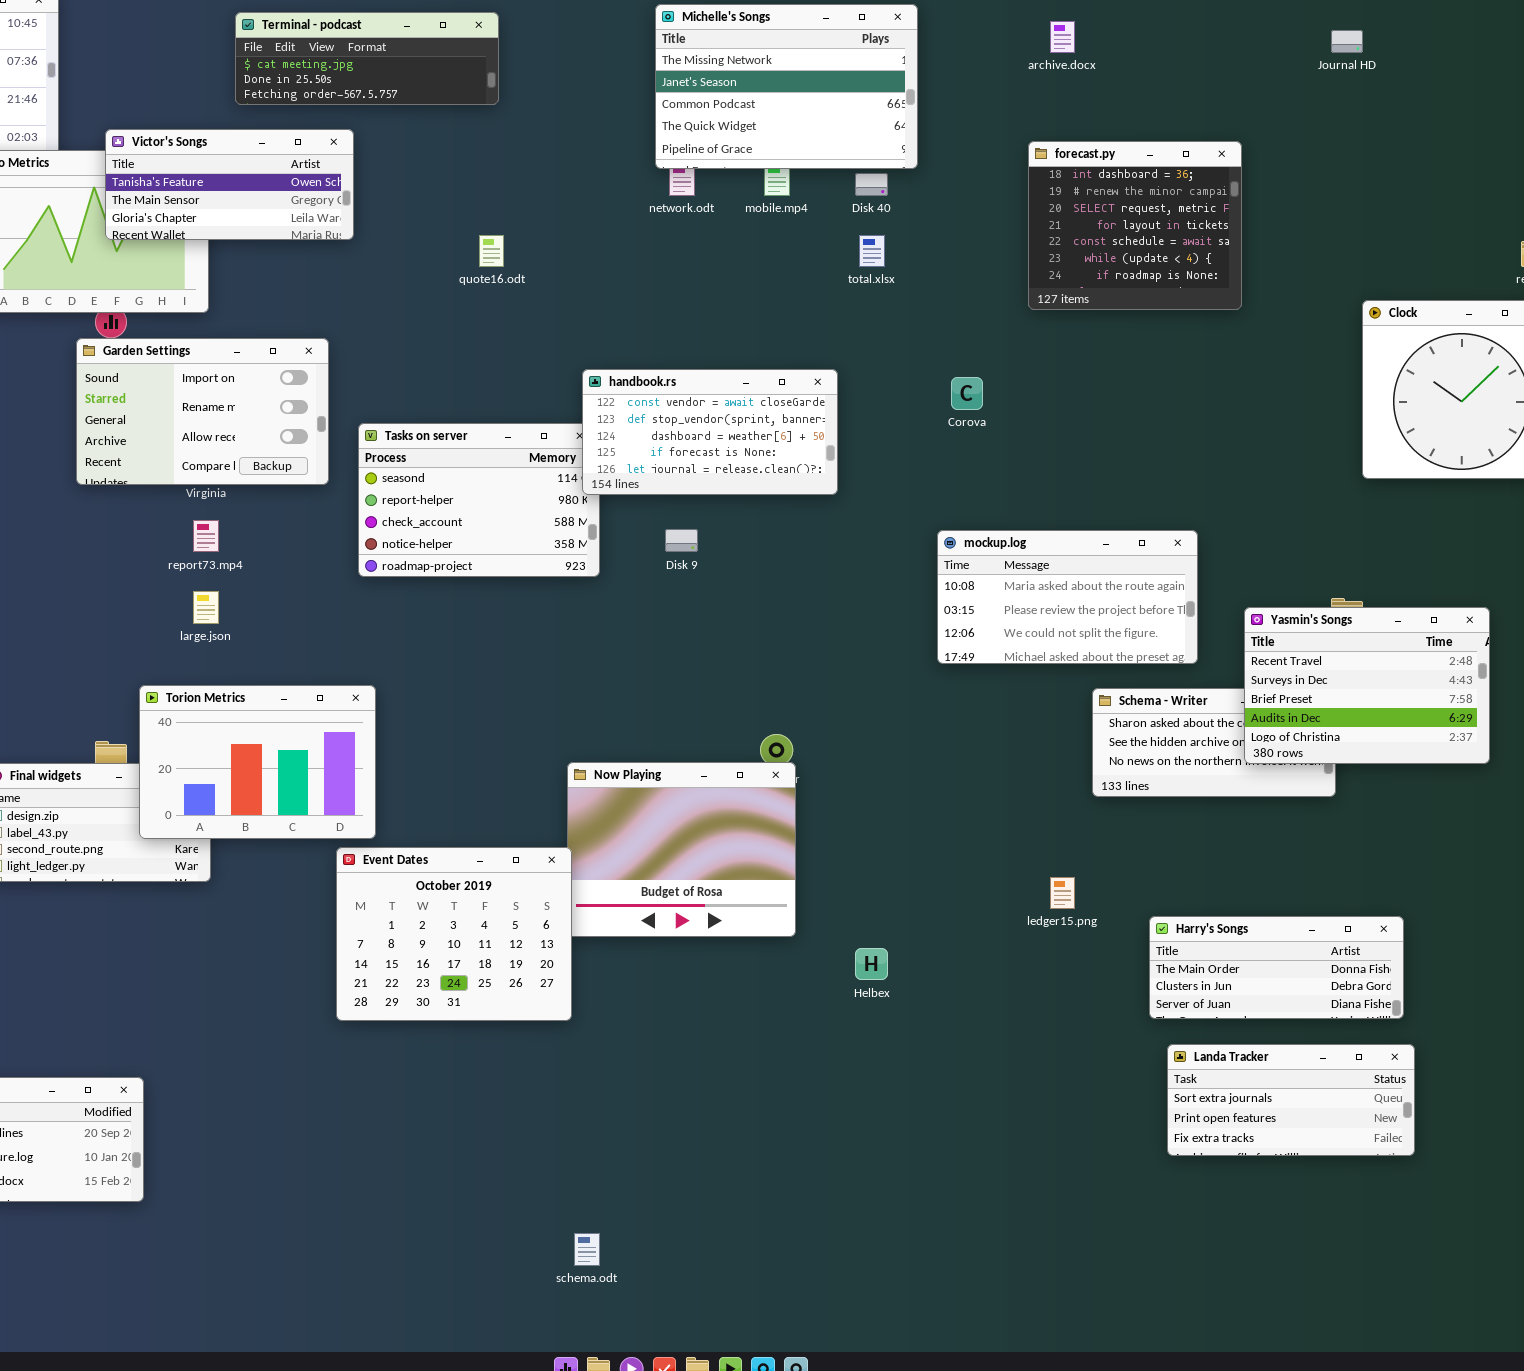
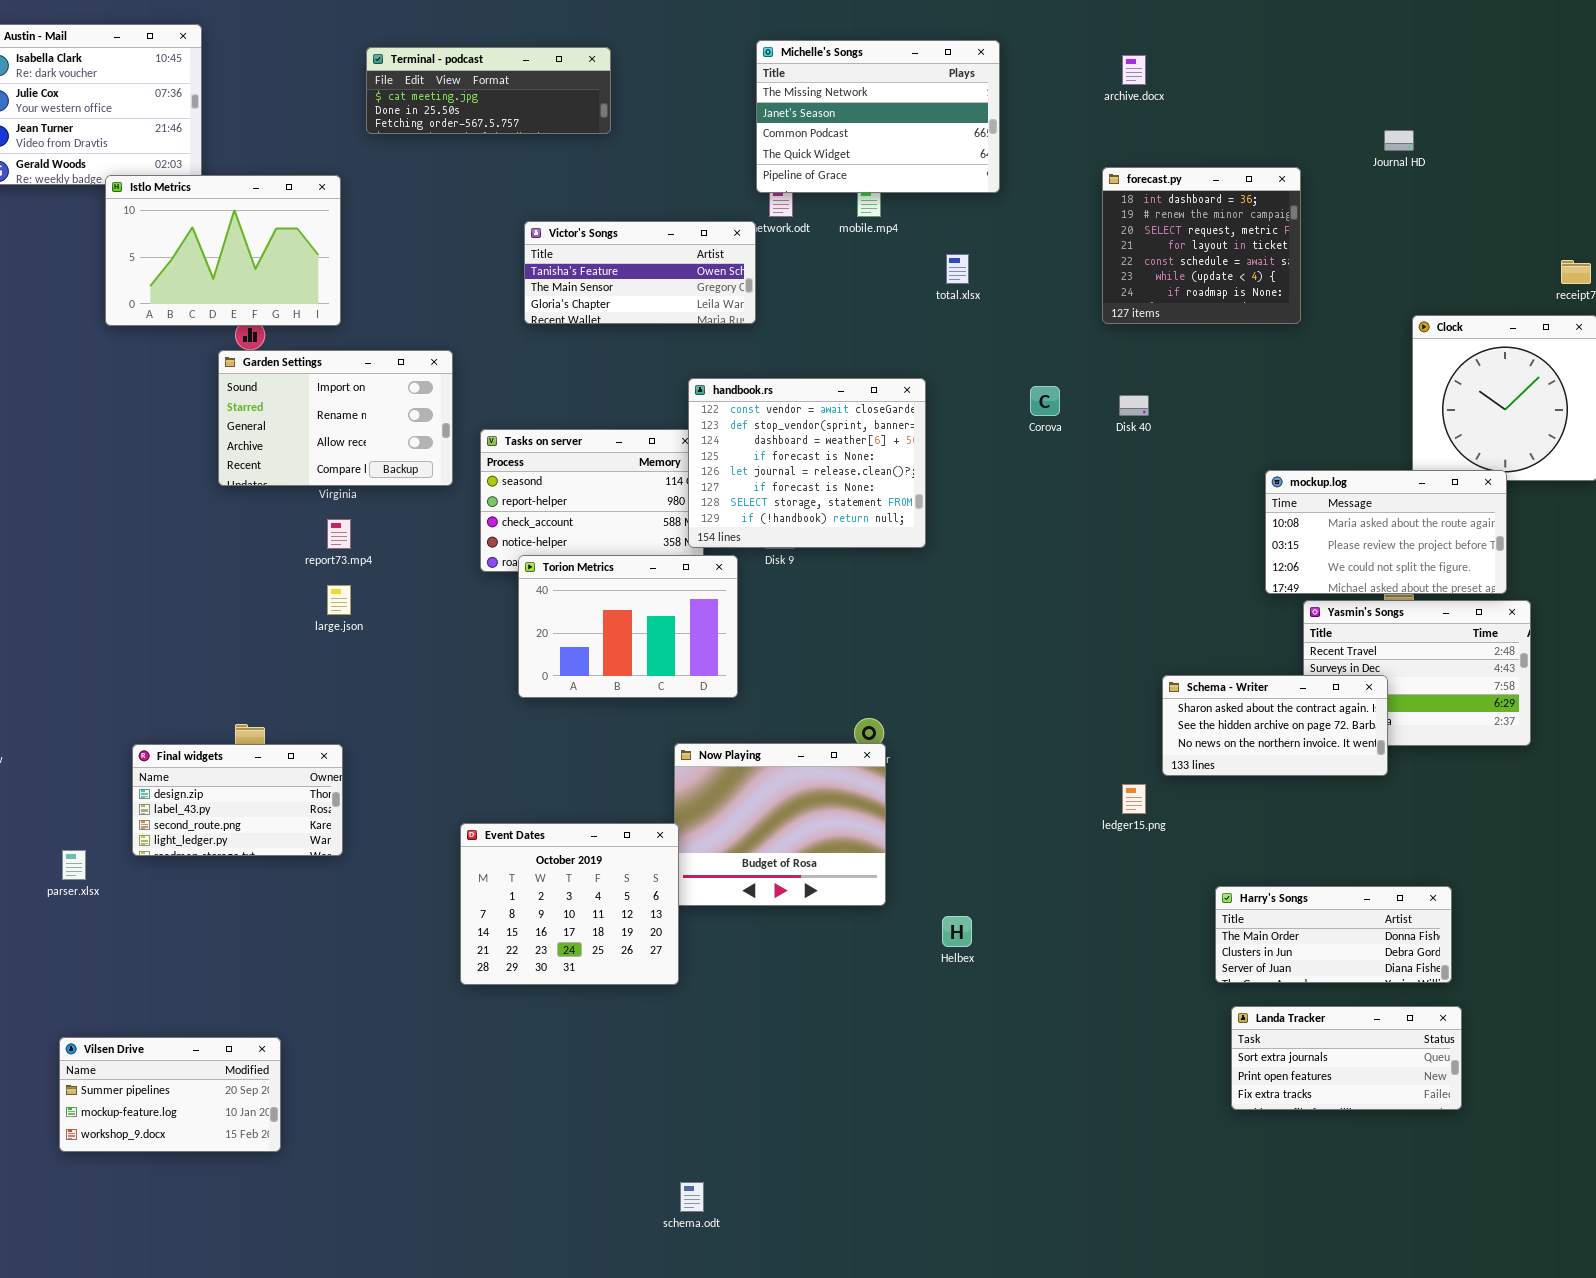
Journal HD: [1331,30,1363,53] -> [1384,130,1414,151], moved
Victor's Songs: [105,129,354,240] -> [524,221,756,324], moved
Disk 40: [855,173,888,196] -> [1119,395,1149,416], moved
handbook.rs: [582,369,838,495] -> [688,378,926,548], resized
mockup.log: [937,530,1198,664] -> [1265,470,1507,594], moved
Torion Metrics: [139,685,376,839] -> [518,555,738,698], moved
Schema - Writer: [1092,688,1336,797] -> [1162,675,1388,776], raised
ledger15.png: [1050,877,1075,909] -> [1122,784,1146,814], moved

